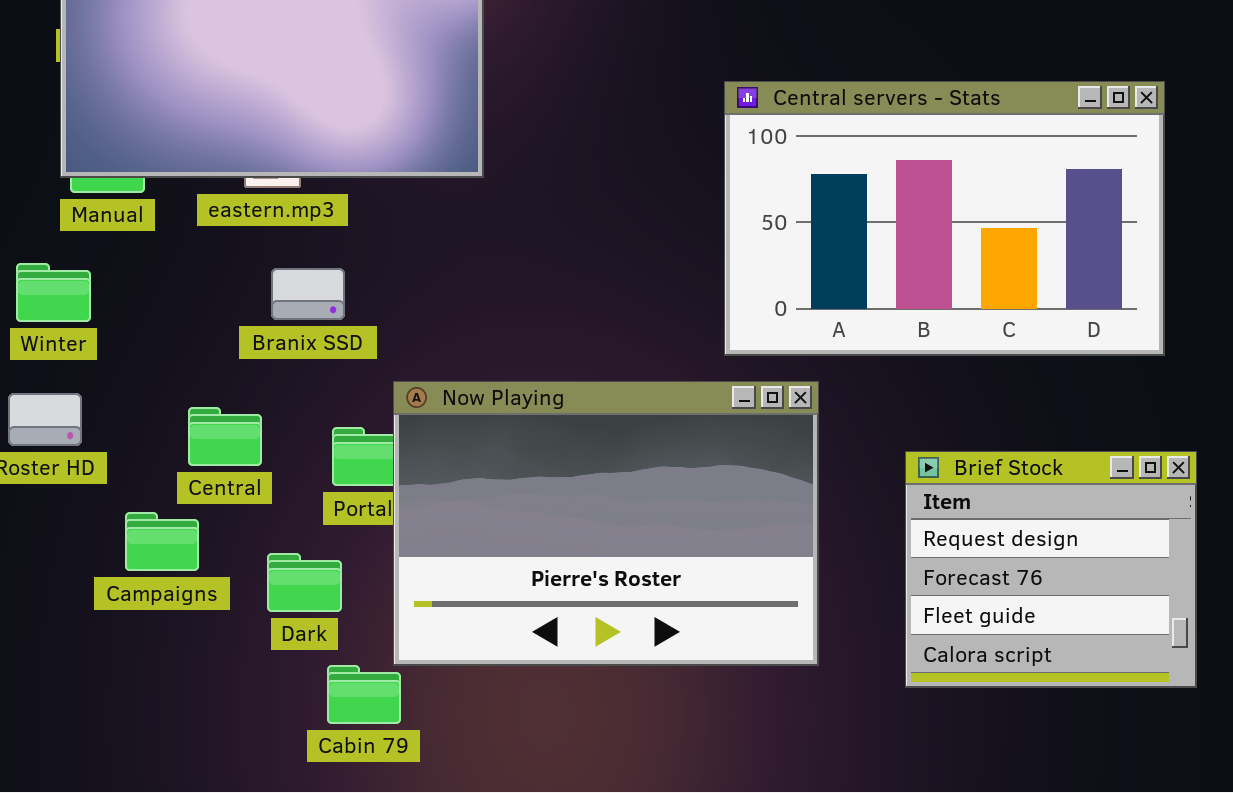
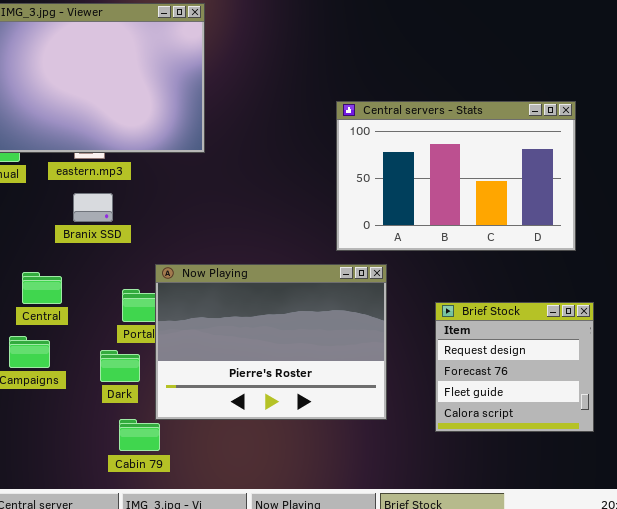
Branix SSD: [271,268,345,320] -> [73,193,113,222], moved
Central: [188,407,262,466] -> [22,272,62,304], moved
Dark: [267,553,342,612] -> [100,350,140,382], moved

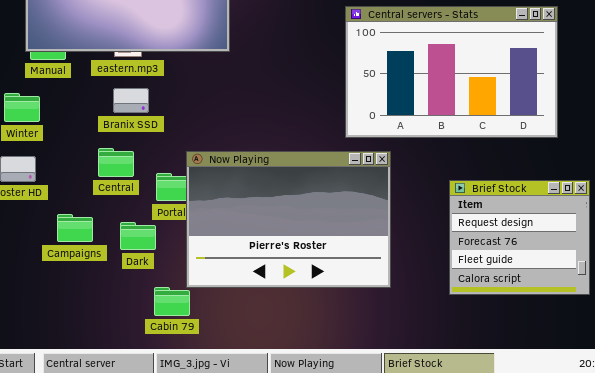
Central: [22,272,62,304] -> [98,148,134,177], moved
Brief Stock: [435,302,594,432] -> [449,180,590,295], moved
Dark: [100,350,140,382] -> [120,222,156,250], moved

